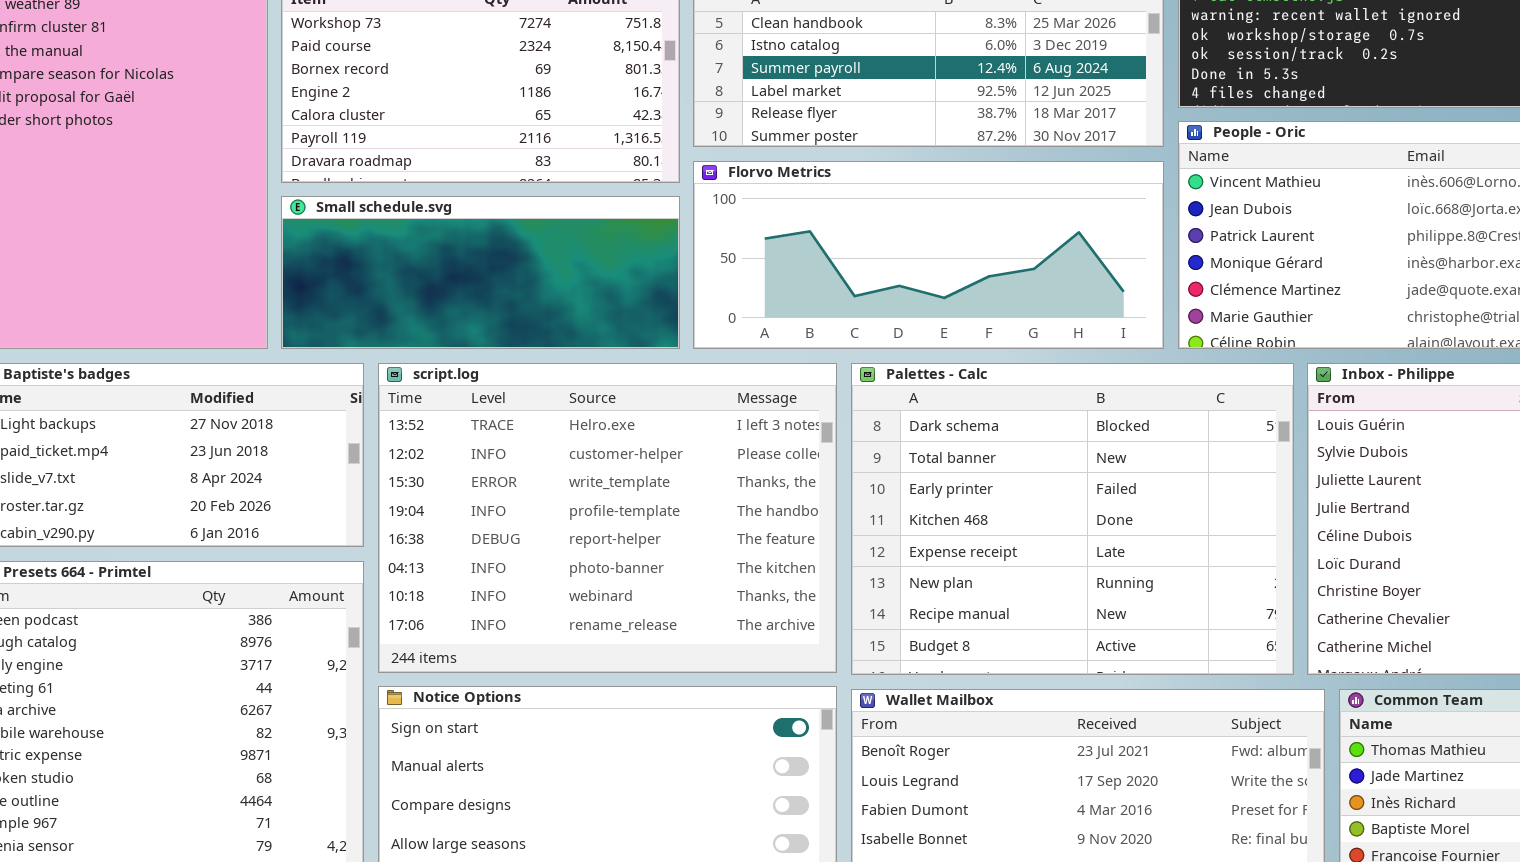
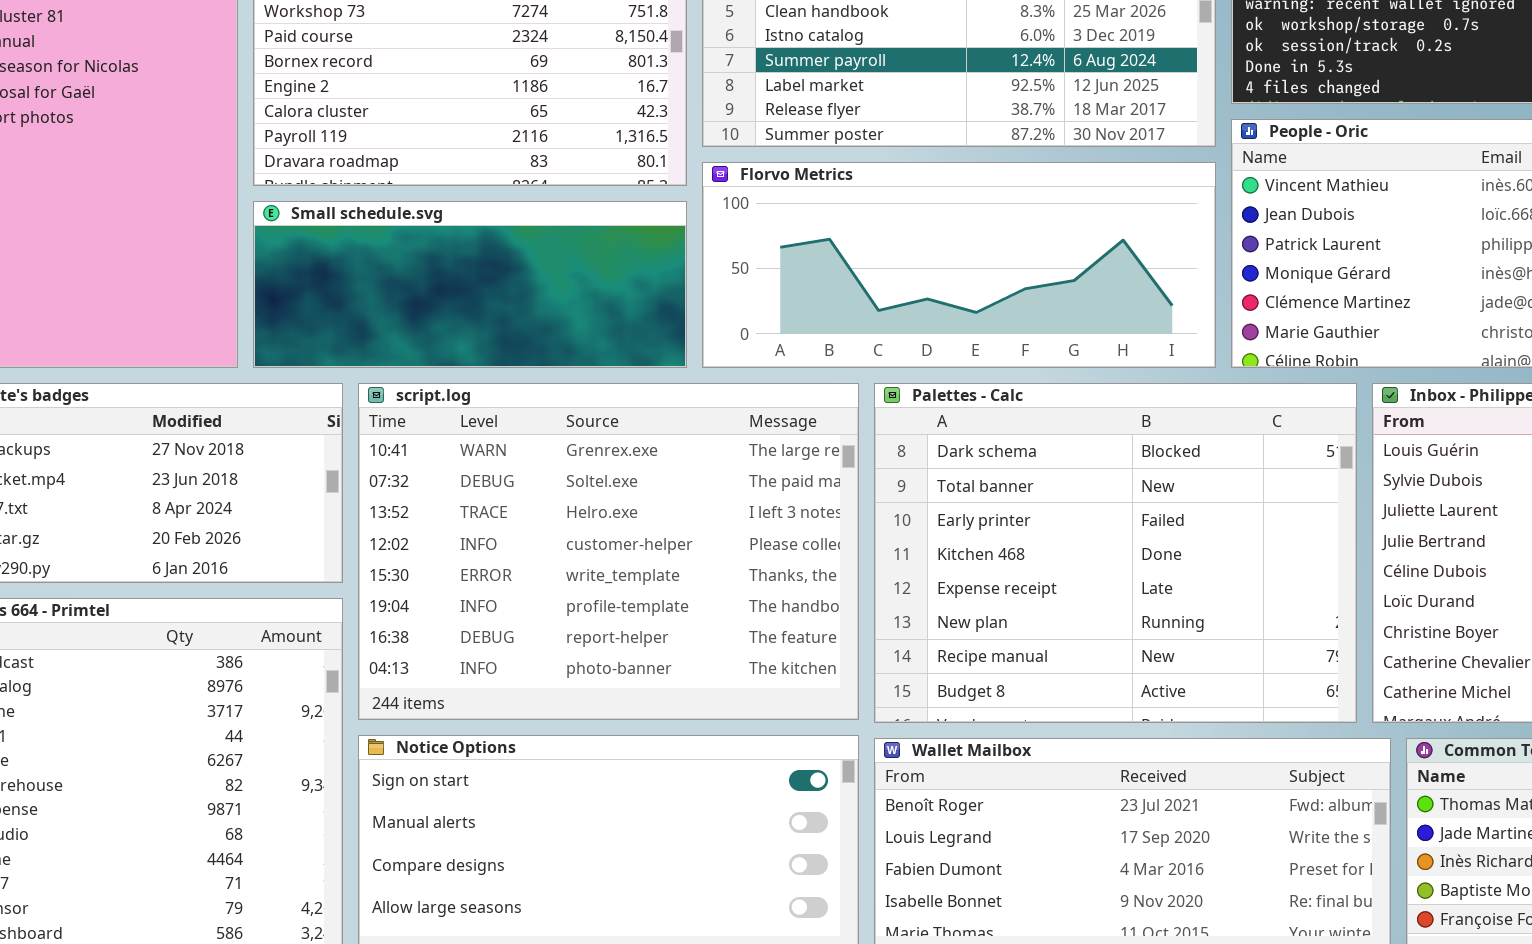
script.log: [378,363,837,673] -> [358,383,859,720], scrolled up 2 rows

